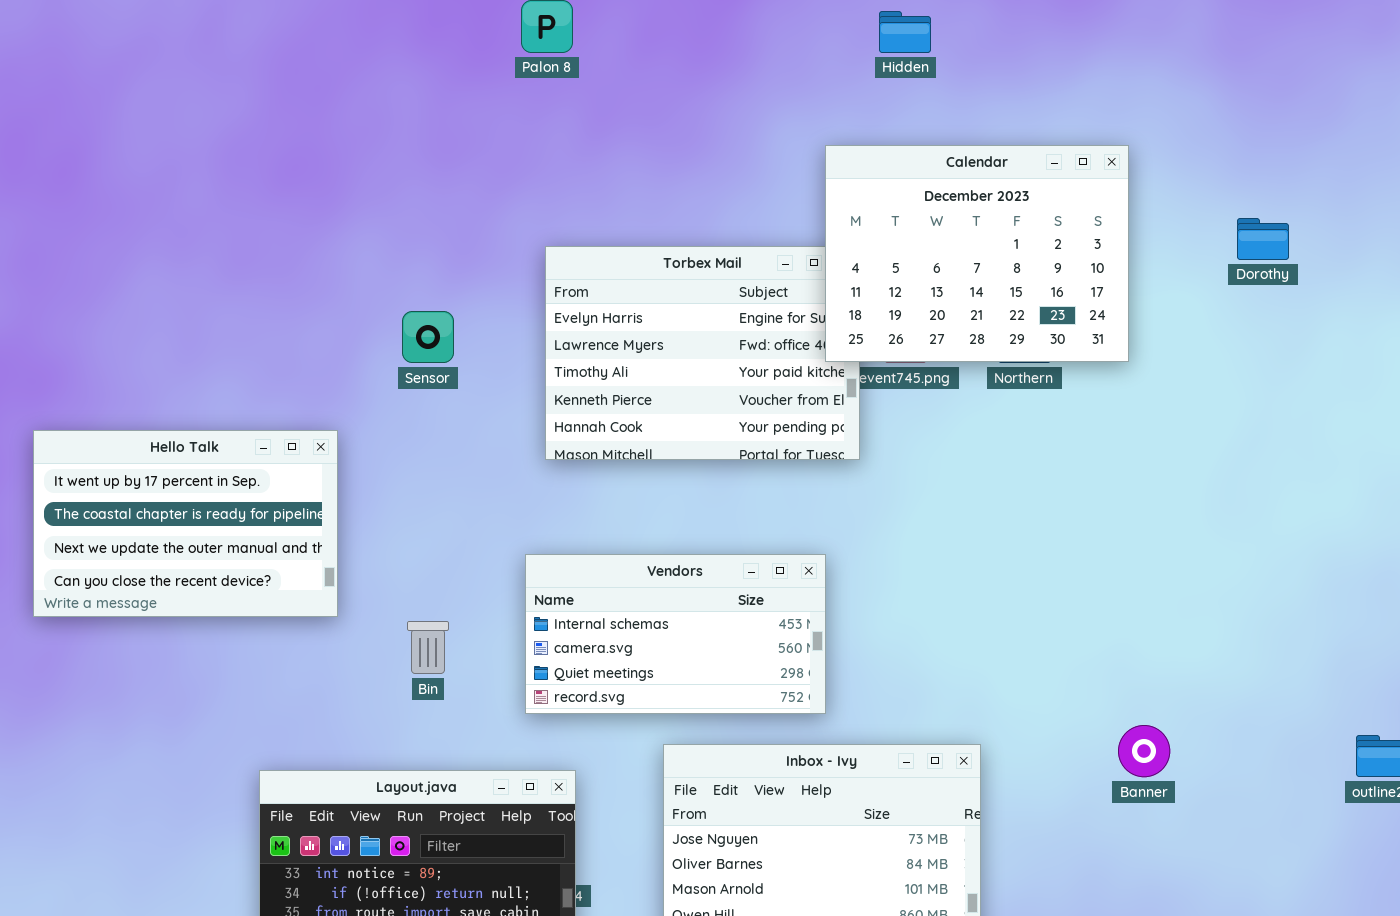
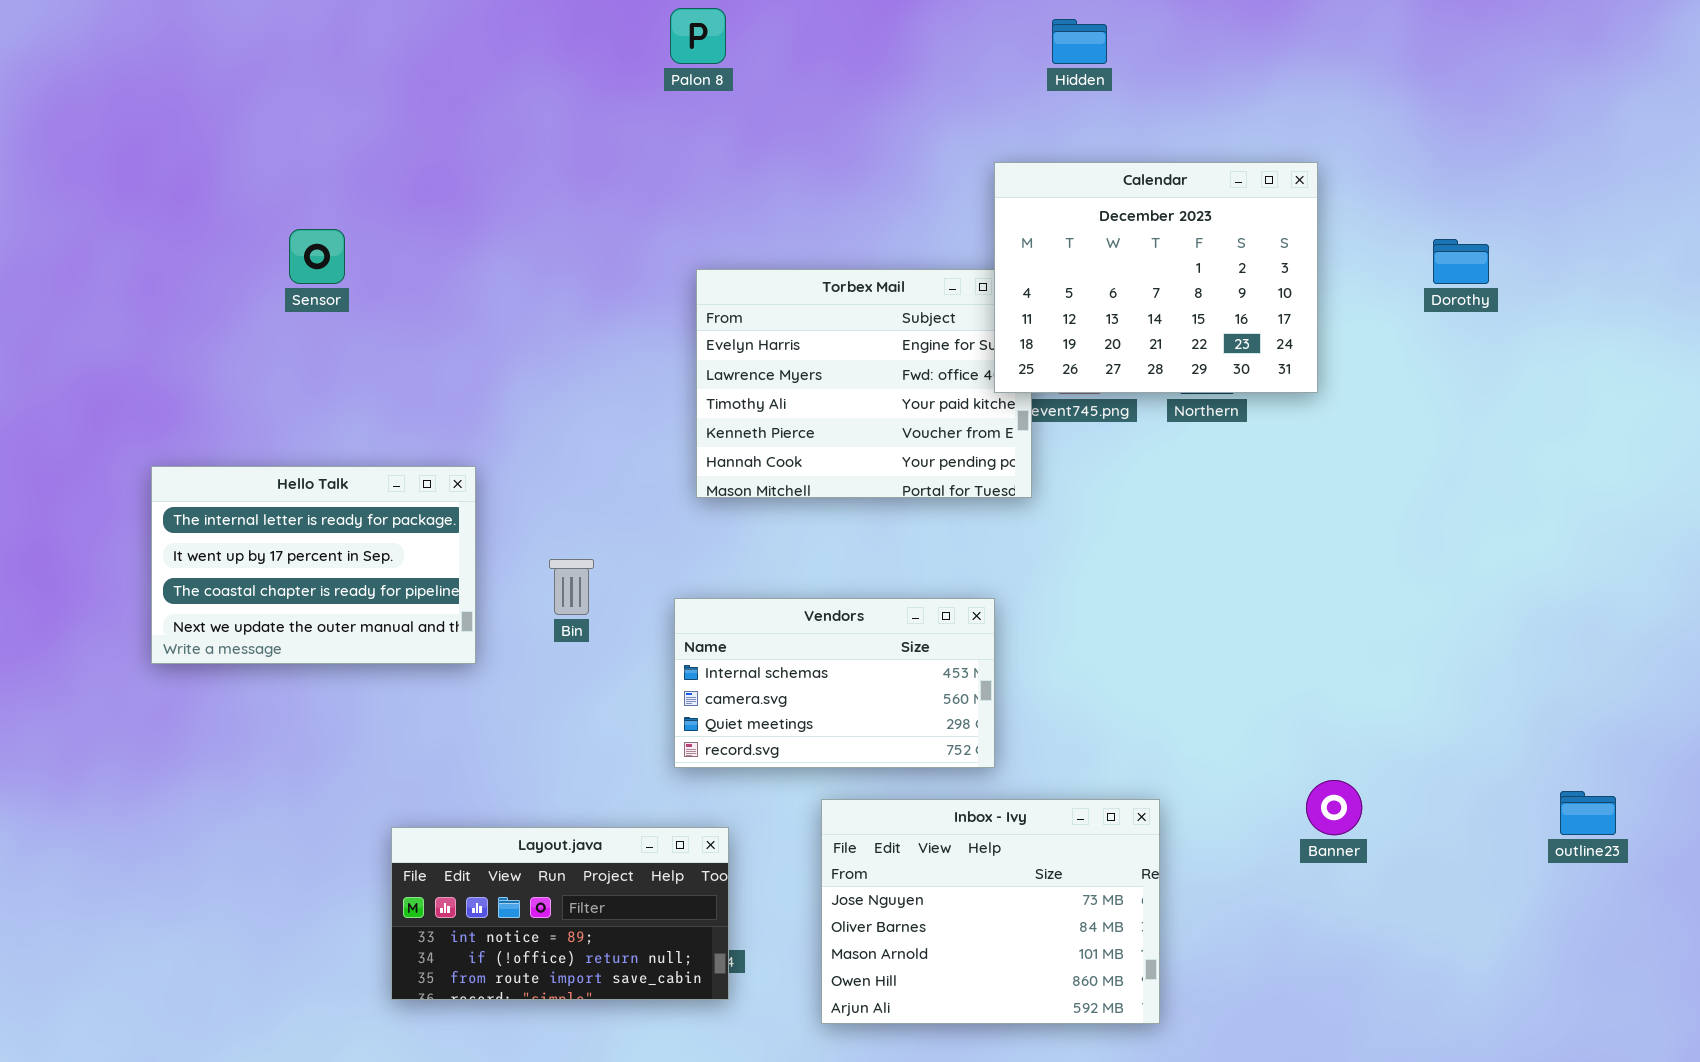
Sensor: [402,311,454,363] -> [289,229,345,284], moved
Hello Talk: [33,430,338,617] -> [151,466,476,664], scrolled up 1 row
Bin: [407,621,449,674] -> [549,559,594,615], moved

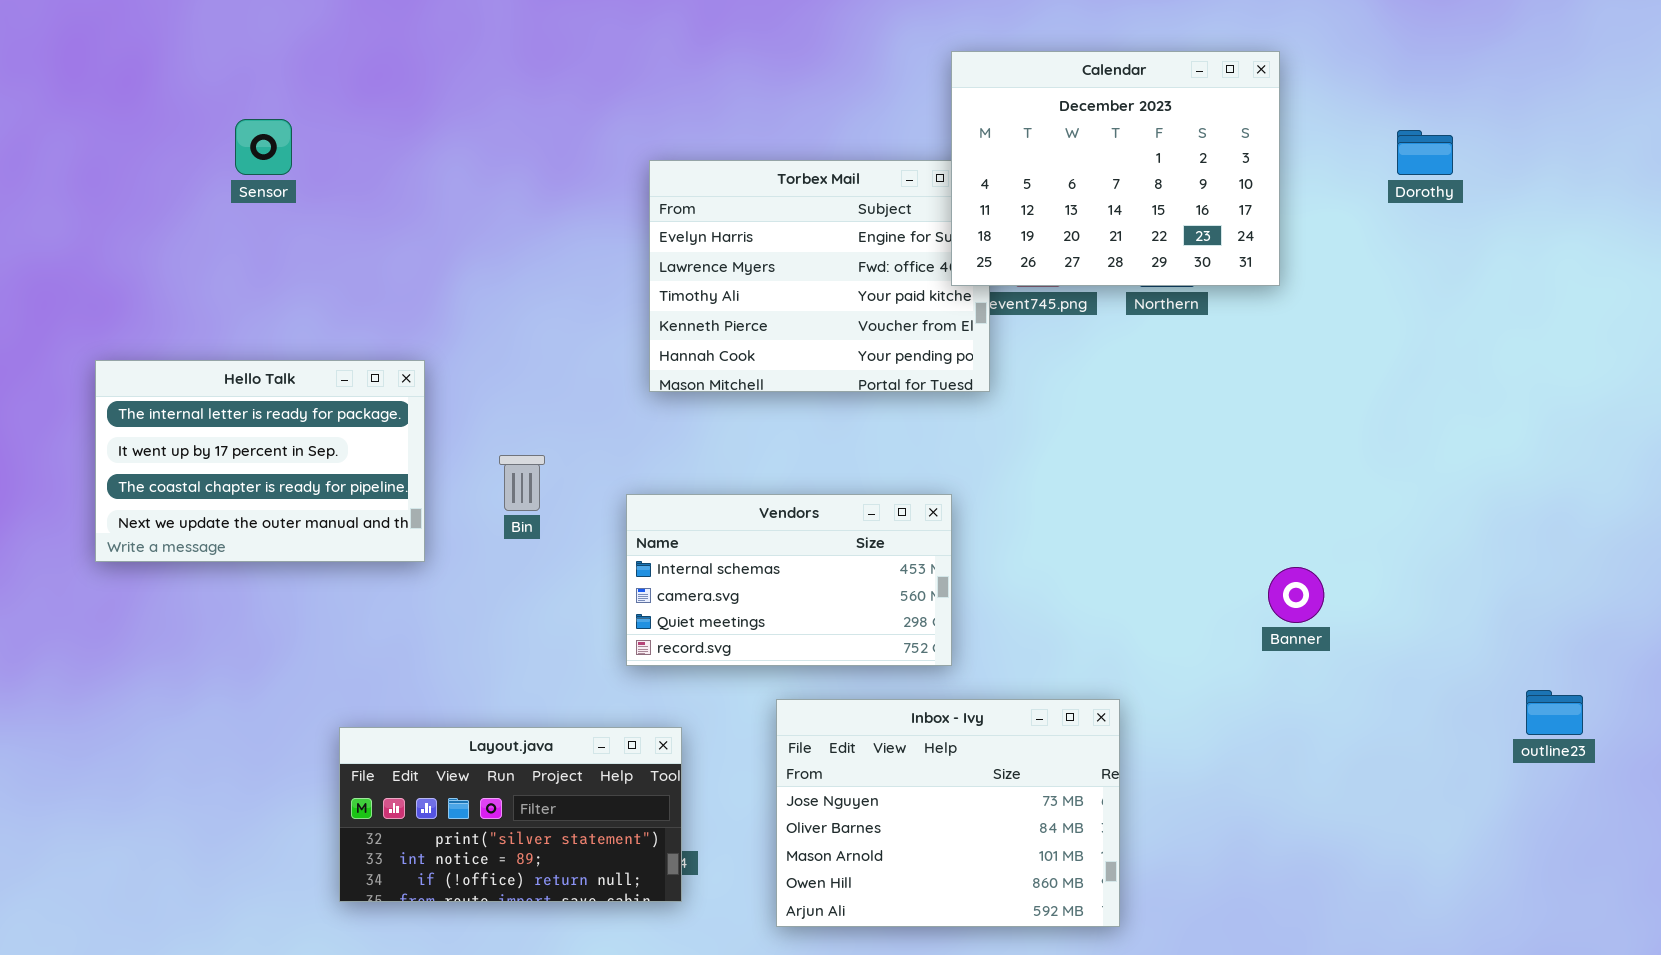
Banner: [1306,780,1362,835] -> [1268,567,1324,623], moved
Layout.java: [391,827,729,1000] -> [339,727,682,902], scrolled up 1 row

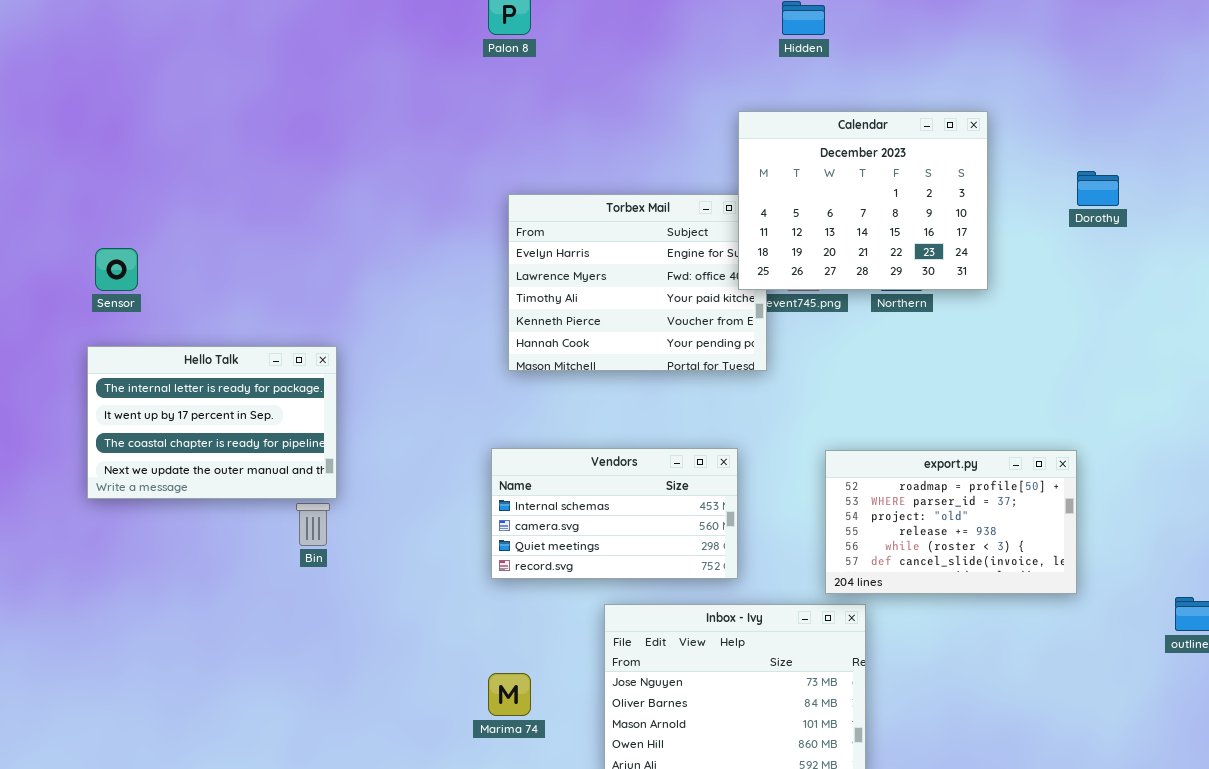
Sensor: [235,119,292,175] -> [95,248,138,291], moved
Bin: [499,455,545,511] -> [296,503,330,546], moved
export.py: none -> [825,450,1077,594], opened
Layout.java: [339,727,682,902] -> none, closed

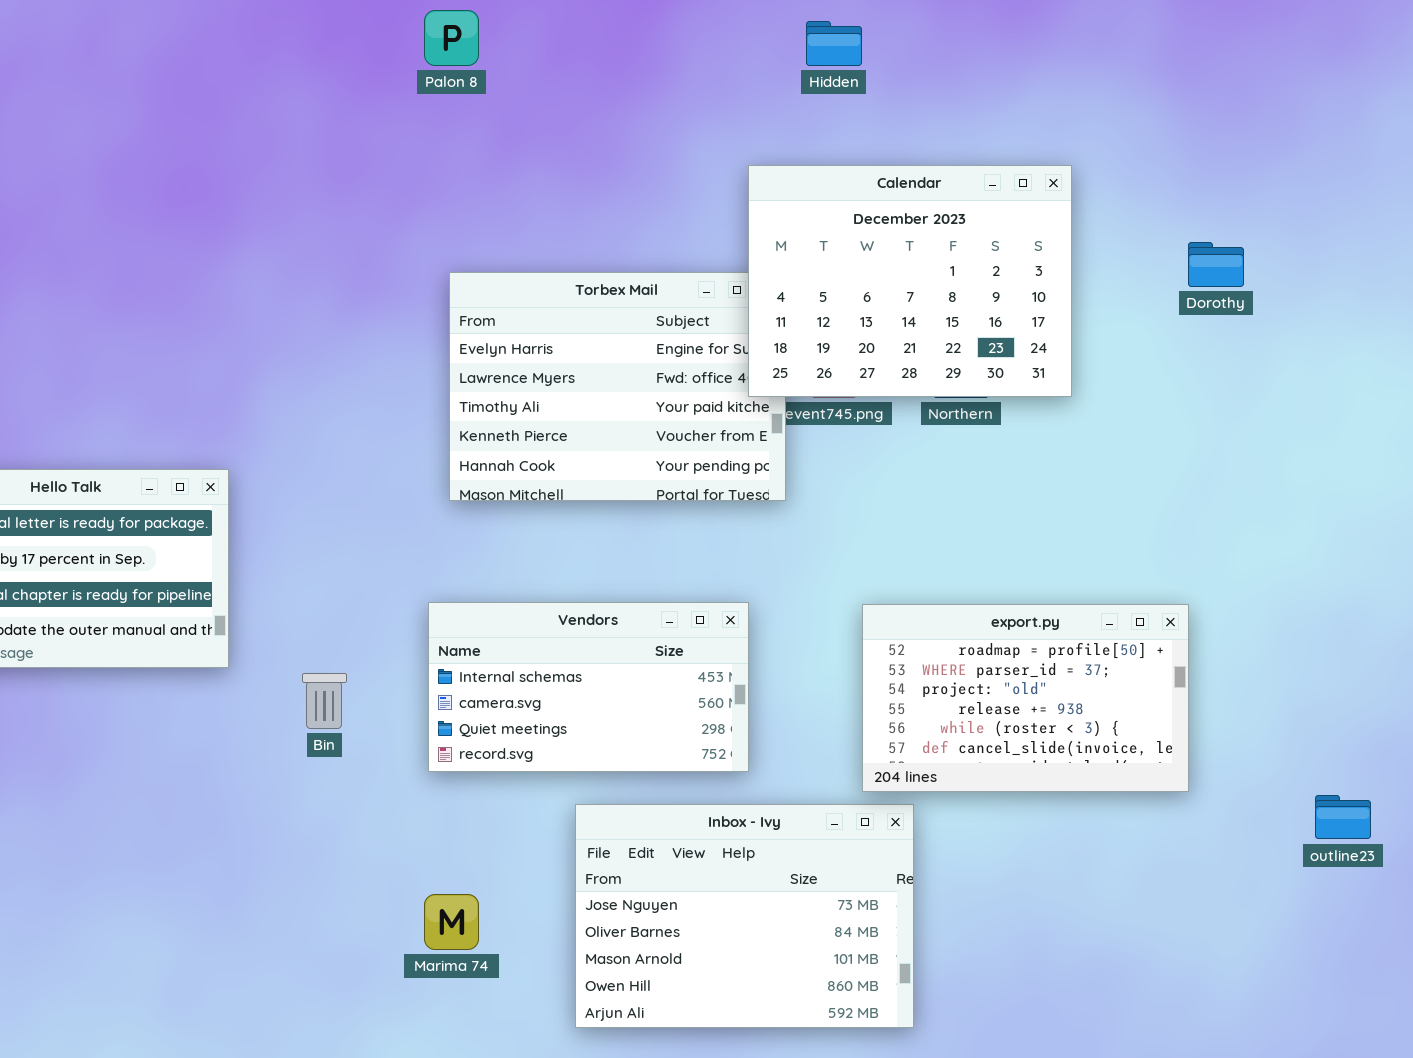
Bin: [296,503,330,546] -> [302,673,347,729], moved

